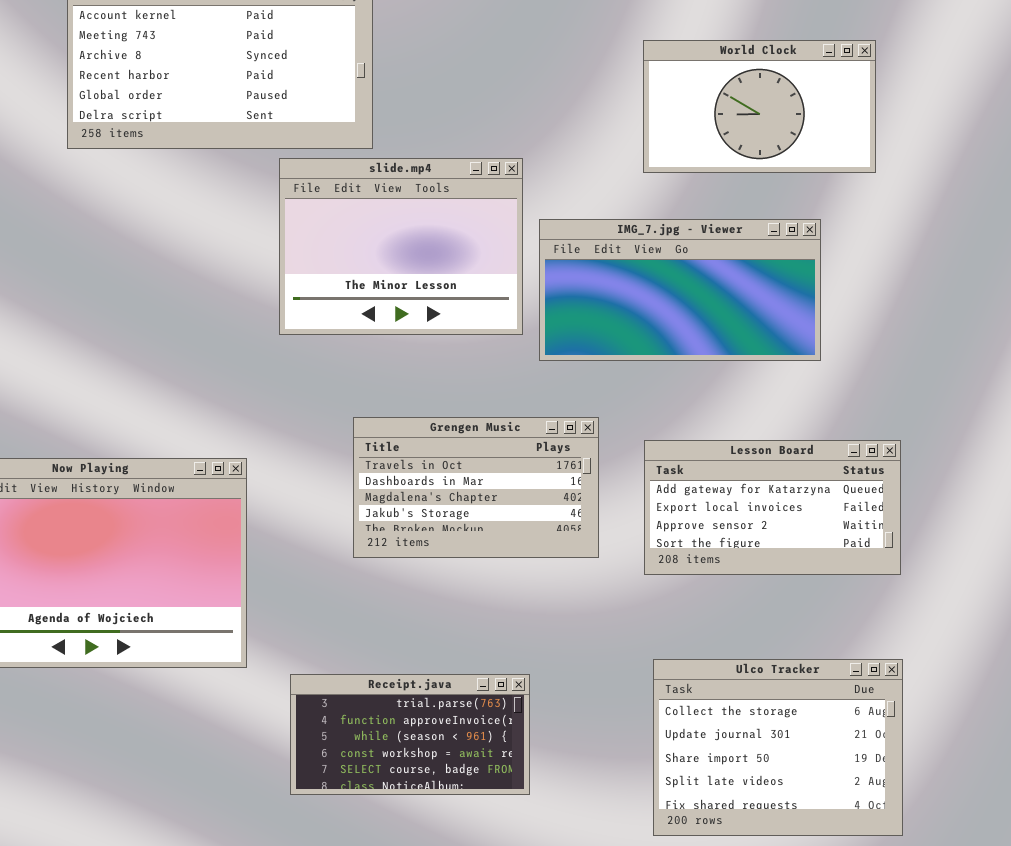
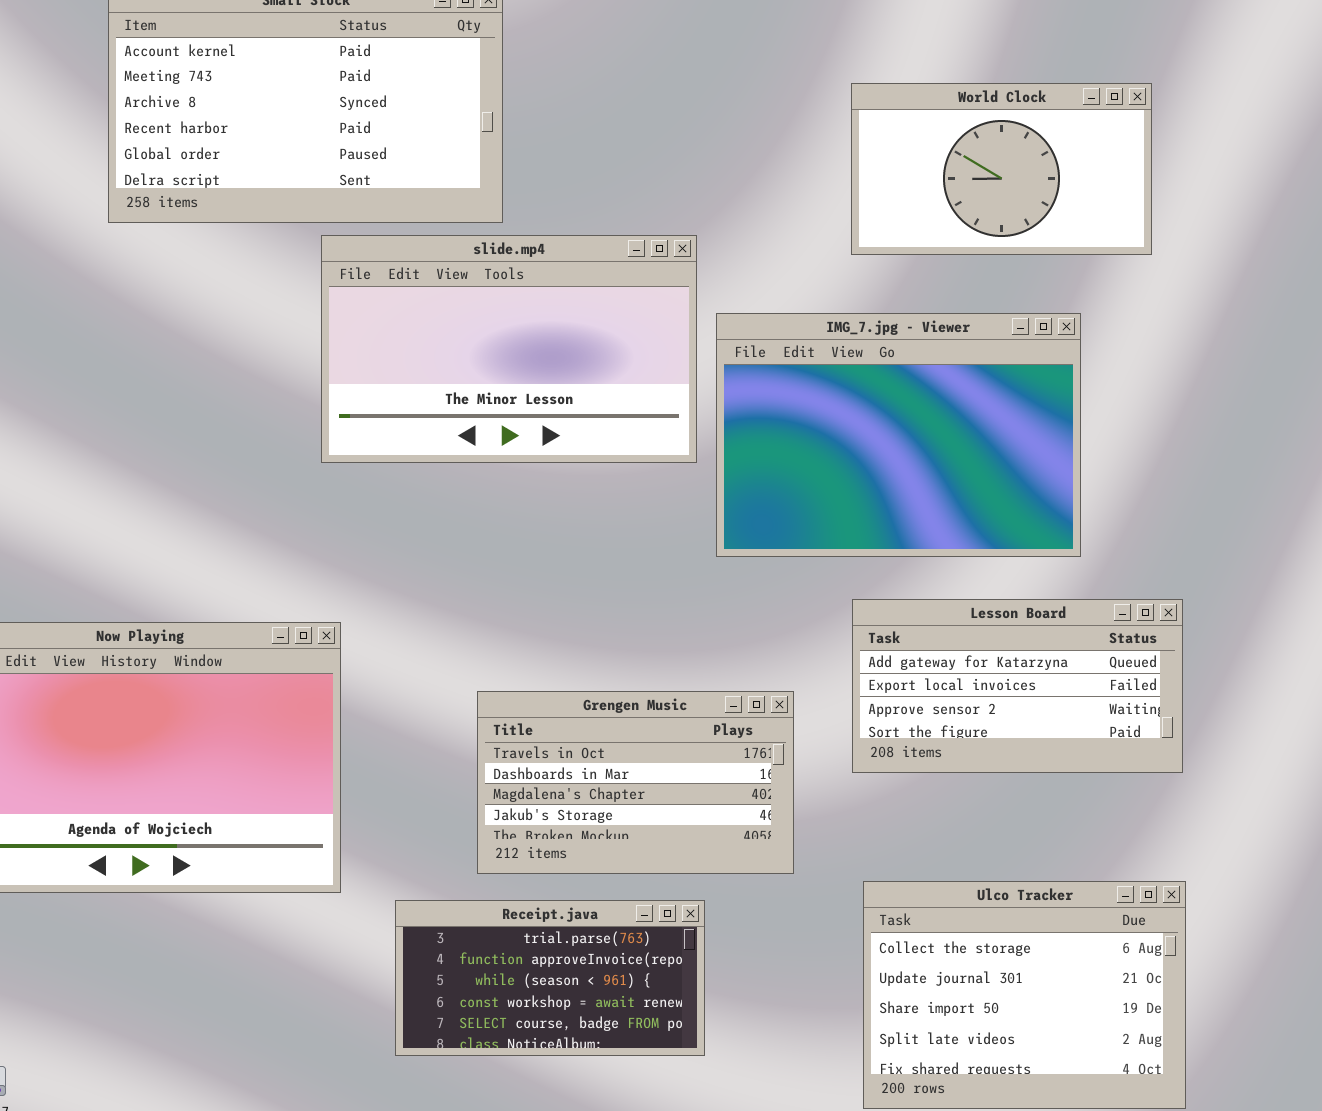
slide.mp4: [279,158,523,335] -> [321,235,697,463], resized
IMG_7.jpg - Viewer: [539,219,821,361] -> [716,313,1081,557], resized
Grengen Music: [353,417,599,558] -> [477,691,794,874], moved

